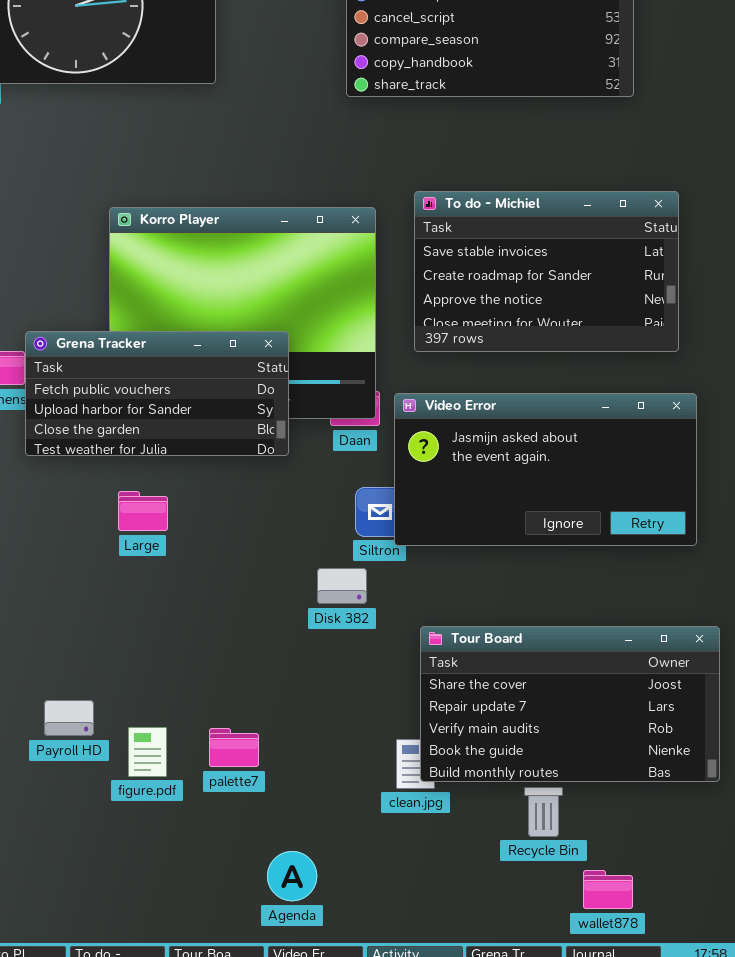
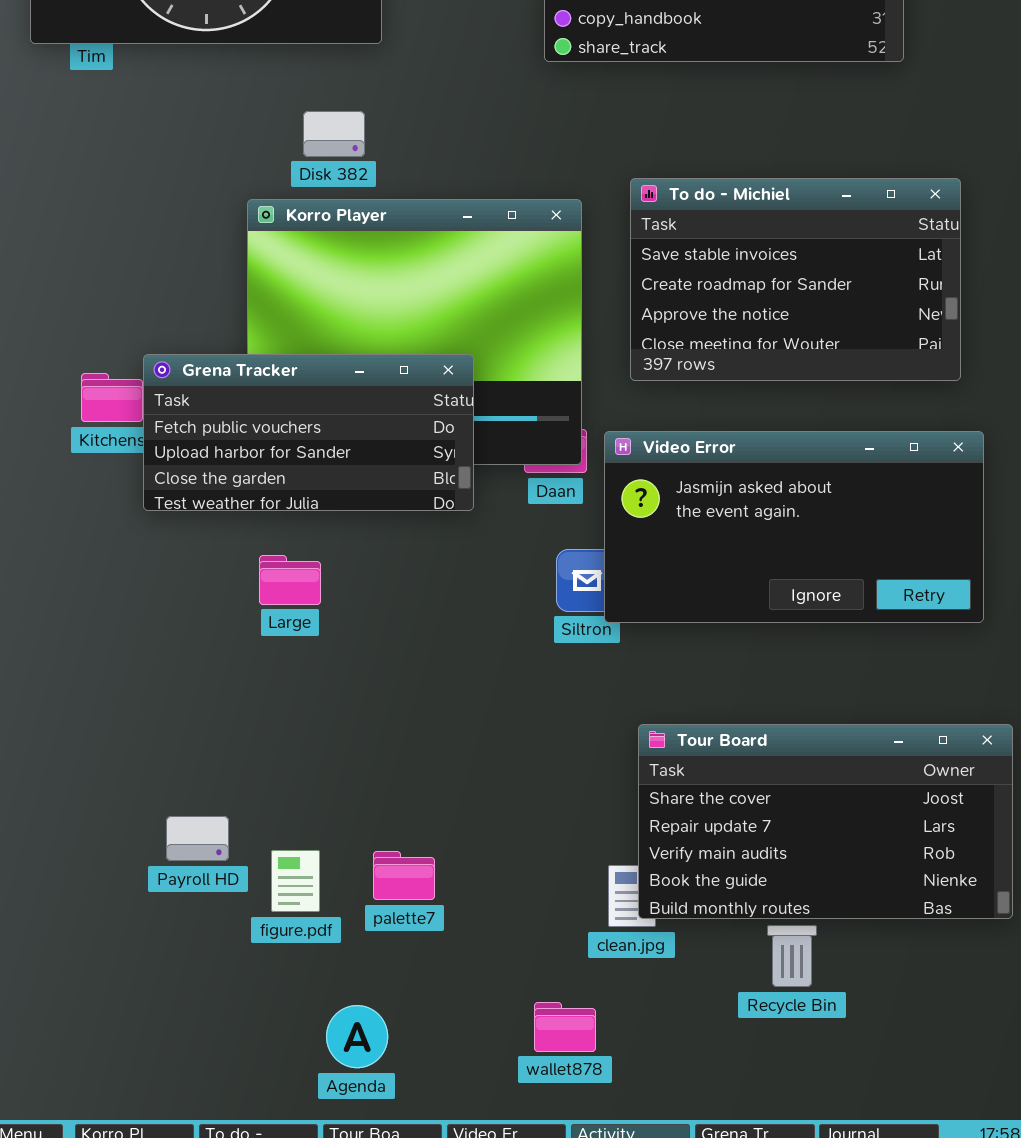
Disk 382: [317,568,367,604] -> [303,111,365,157], moved
Agenda: [267,851,317,901] -> [326,1005,388,1068], moved
wallet878: [583,870,633,909] -> [534,1002,596,1052], moved

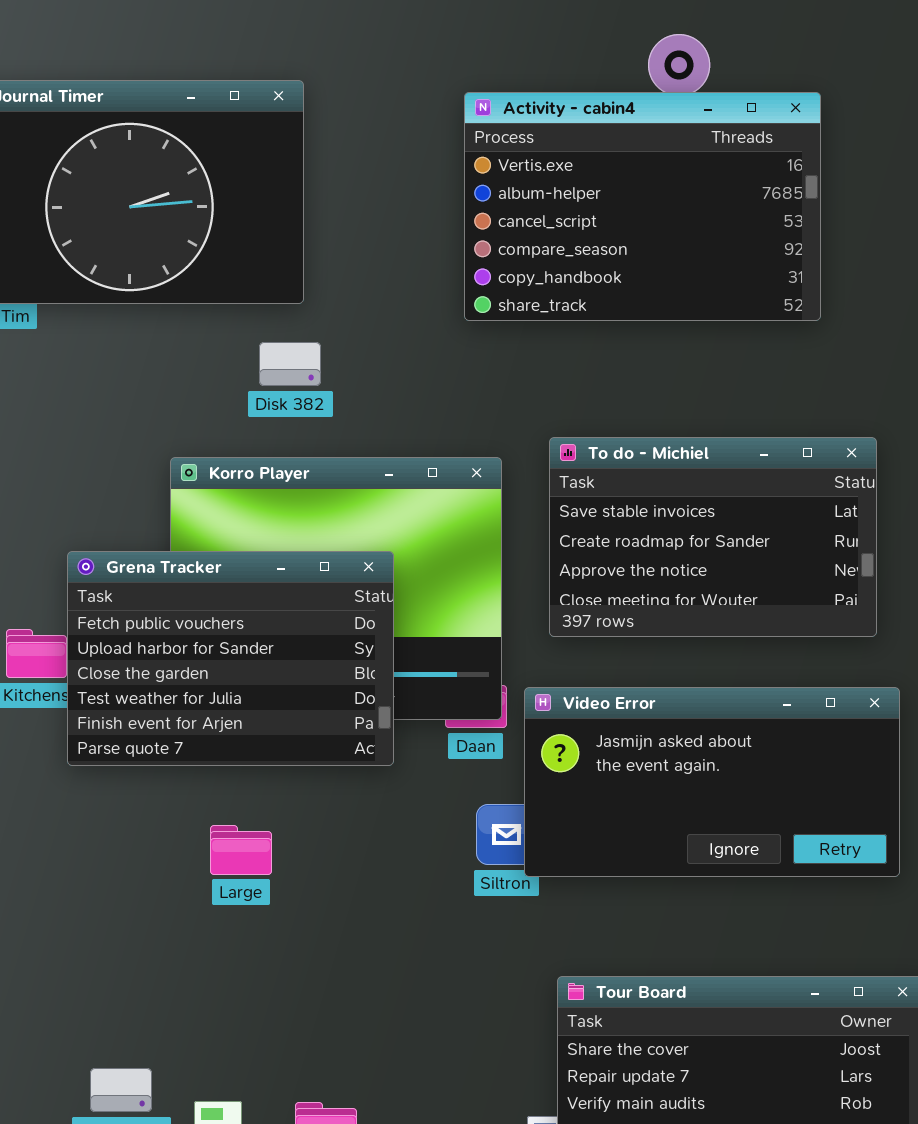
Disk 382: [303,111,365,157] -> [259,342,321,386], moved
Grena Tracker: [143,354,474,511] -> [67,551,394,766], resized
Large: [259,555,321,605] -> [210,825,272,875], moved

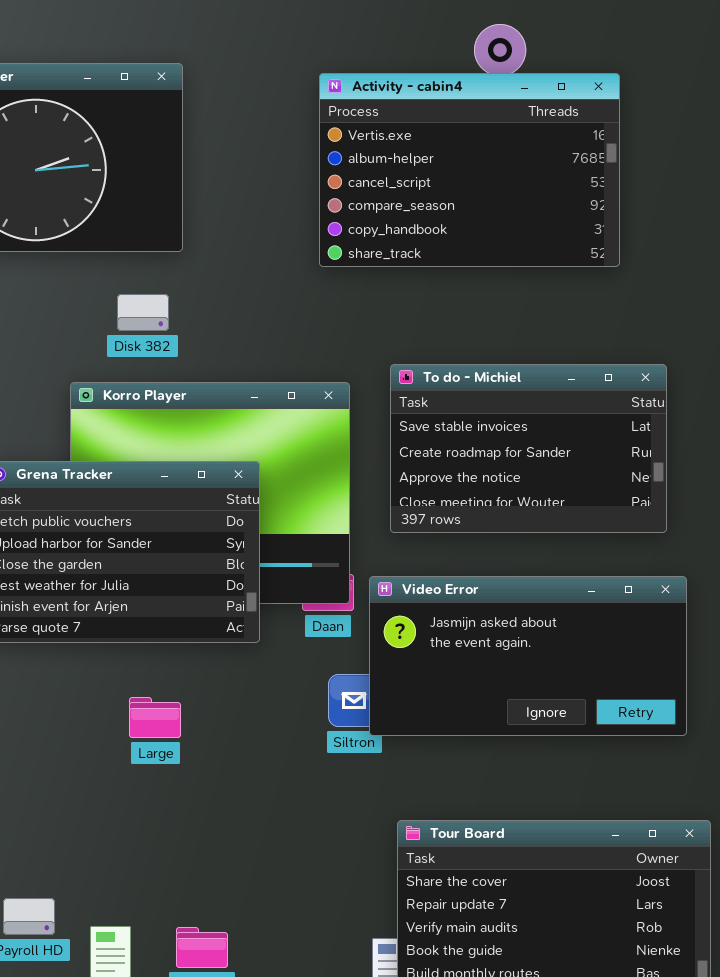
Disk 382: [259,342,321,386] -> [117,294,169,331], moved
Large: [210,825,272,875] -> [129,697,181,738], moved

